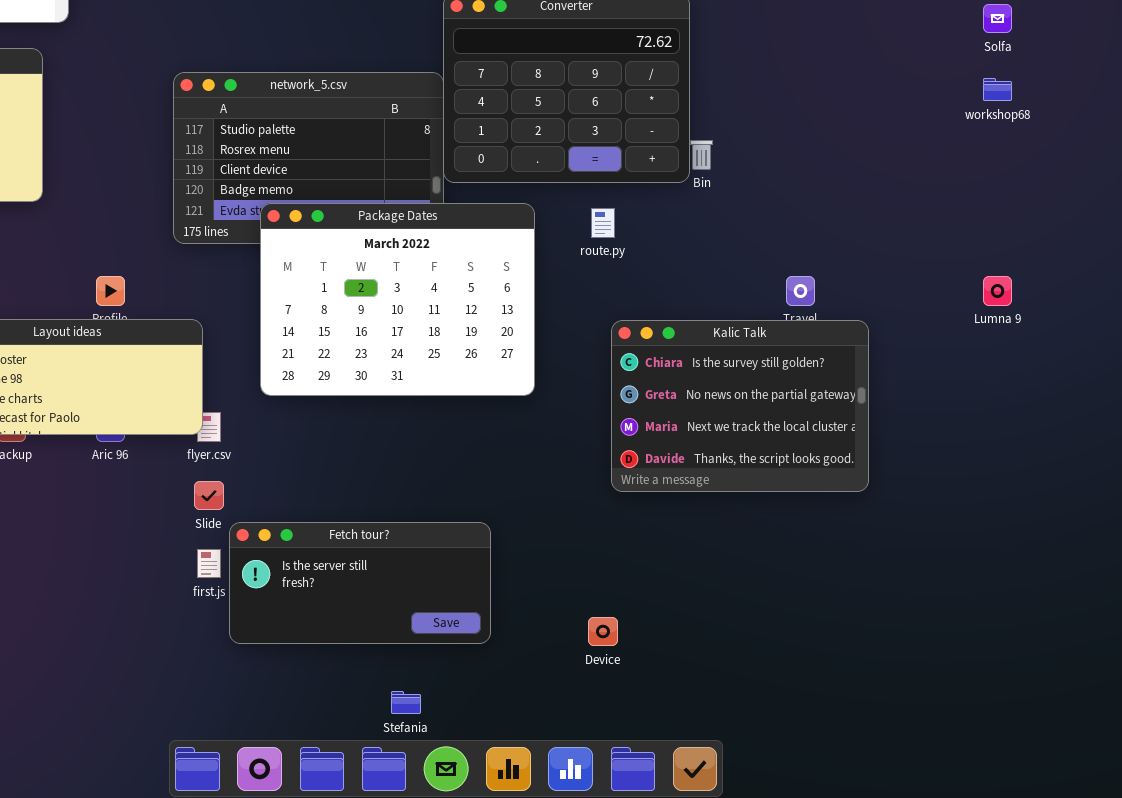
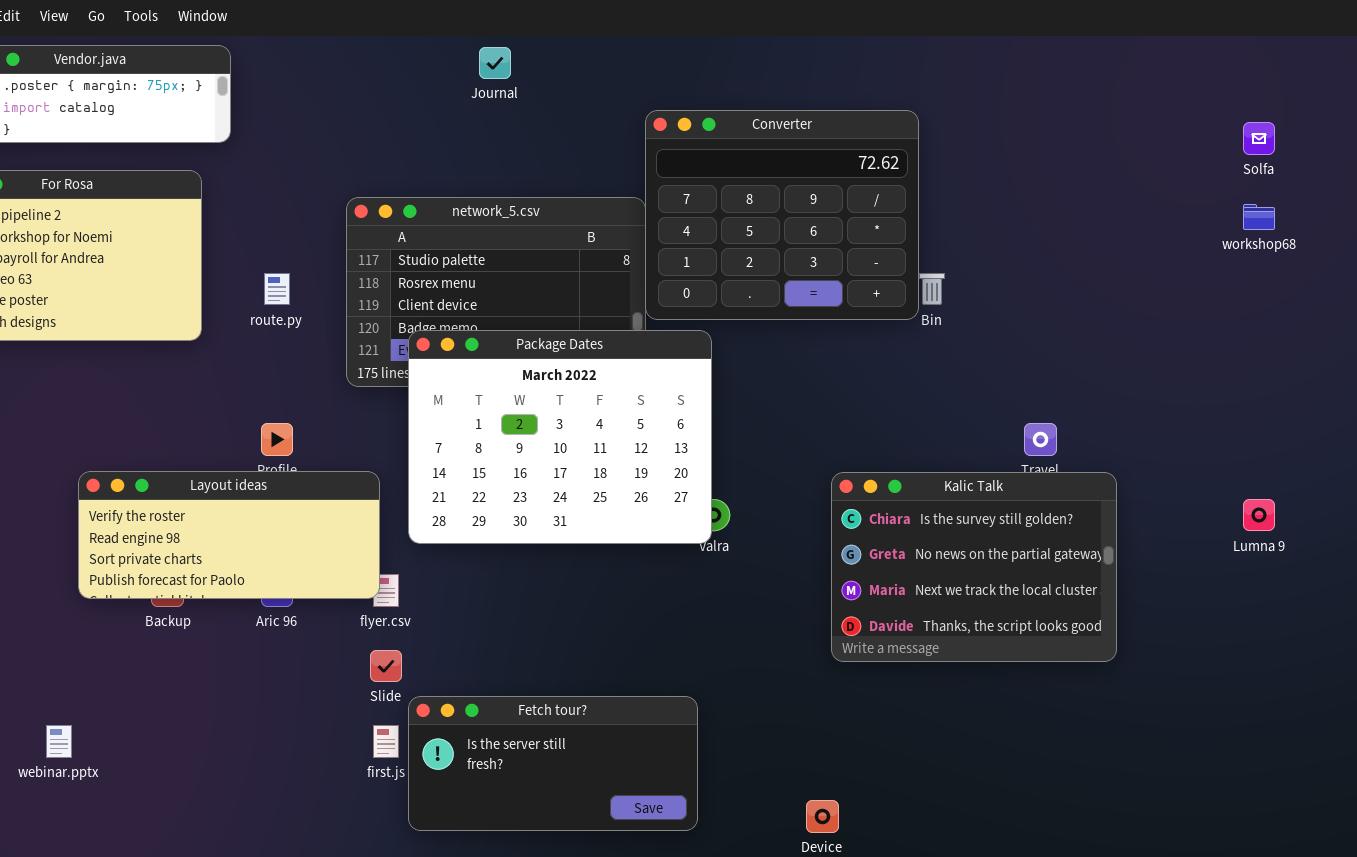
Package Dates: [260,203,535,396] -> [408,330,712,544], moved
route.py: [591,208,615,238] -> [264,273,290,305], moved
Lumna 9: [983,276,1012,306] -> [1243,499,1275,531], moved

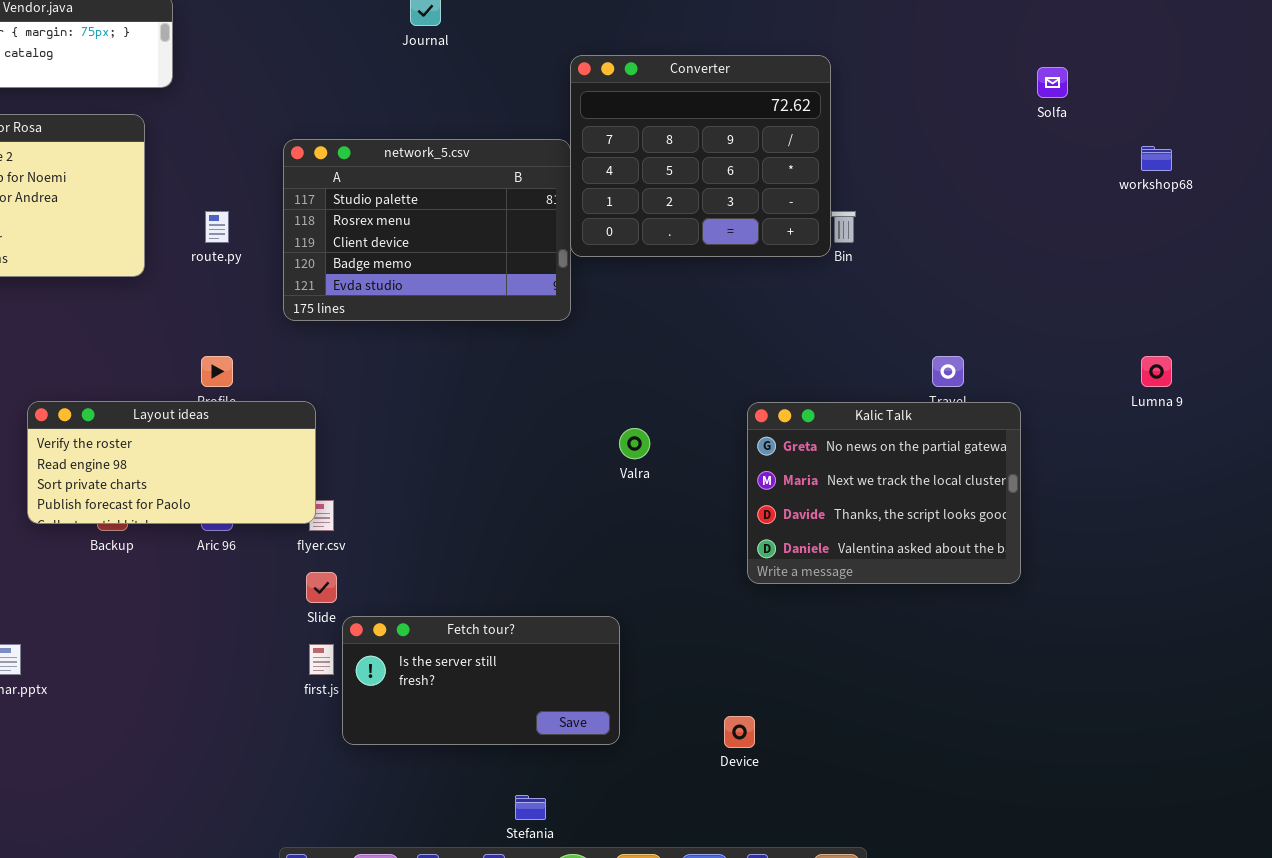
Solfa: [1243,122,1275,155] -> [1037,67,1068,98], moved
Package Dates: [408,330,712,544] -> none, closed
Kalic Talk: [831,472,1117,662] -> [747,402,1021,584], scrolled down 1 row
Lumna 9: [1243,499,1275,531] -> [1141,356,1172,387], moved

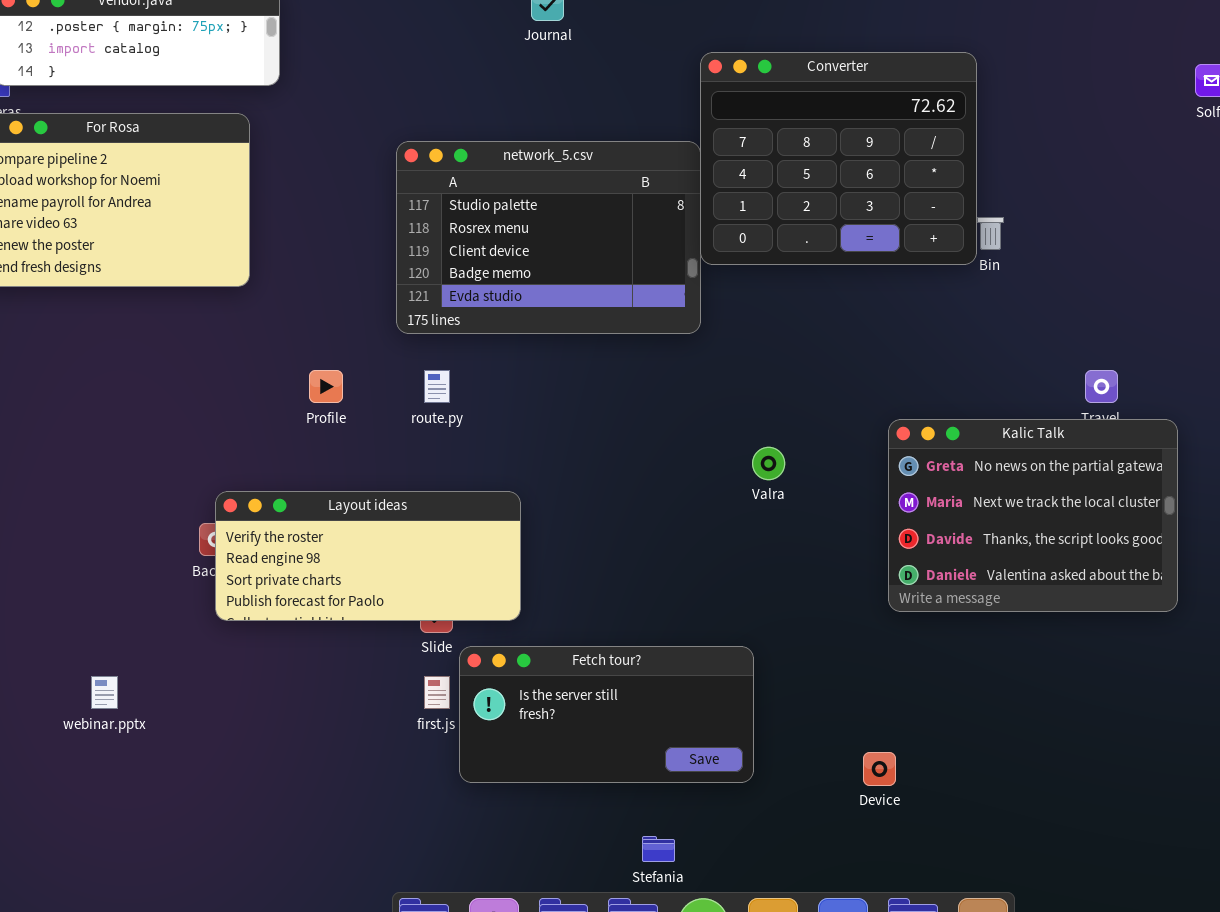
route.py: [205,211,229,243] -> [424,370,450,403], moved
Layout ideas: [27,401,316,524] -> [215,491,521,621], moved

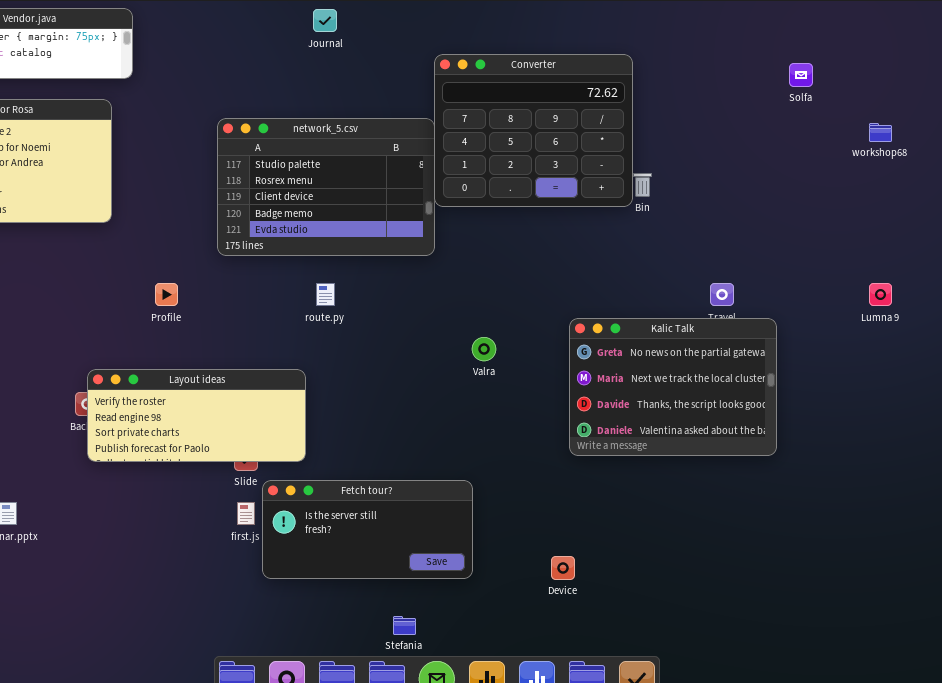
route.py: [424,370,450,403] -> [316,283,335,306], moved

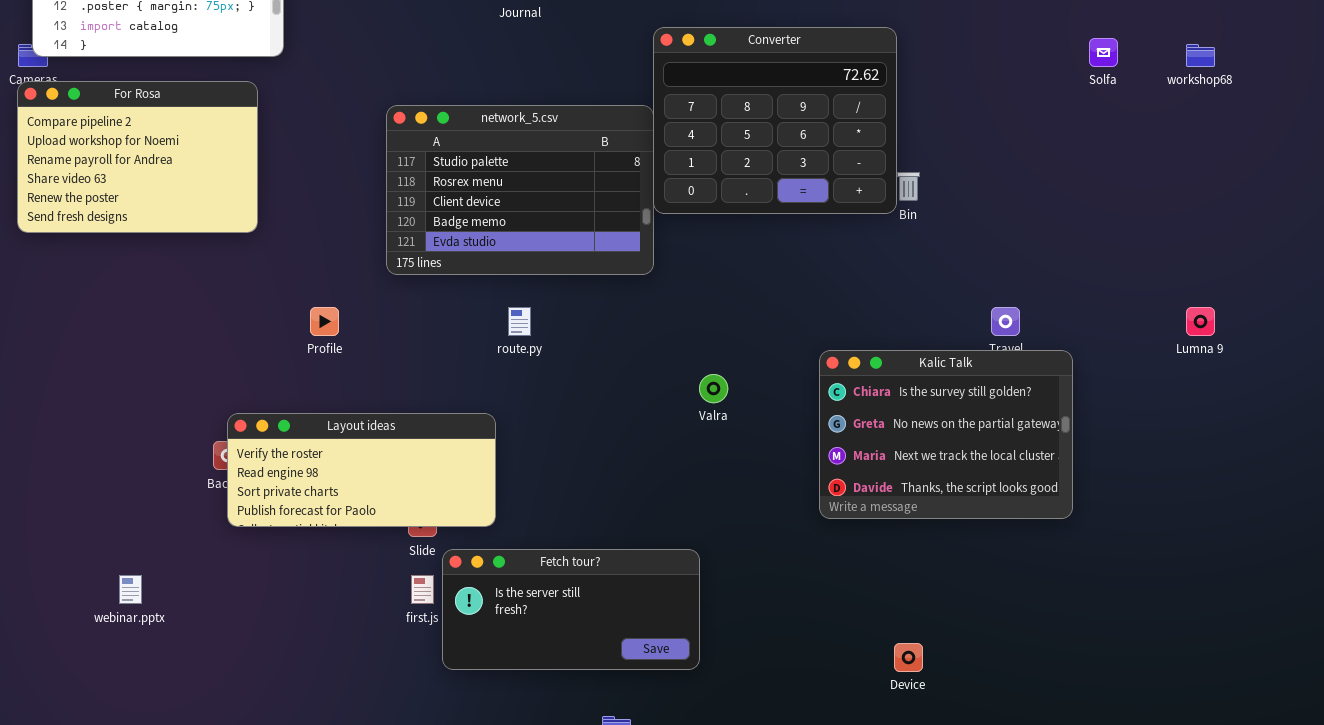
workshop68: [869,123,892,142] -> [1186,44,1215,67], moved
Kalic Talk: [569,318,777,456] -> [819,350,1073,519], scrolled up 1 row
Device: [551,556,575,580] -> [894,643,923,672], moved

